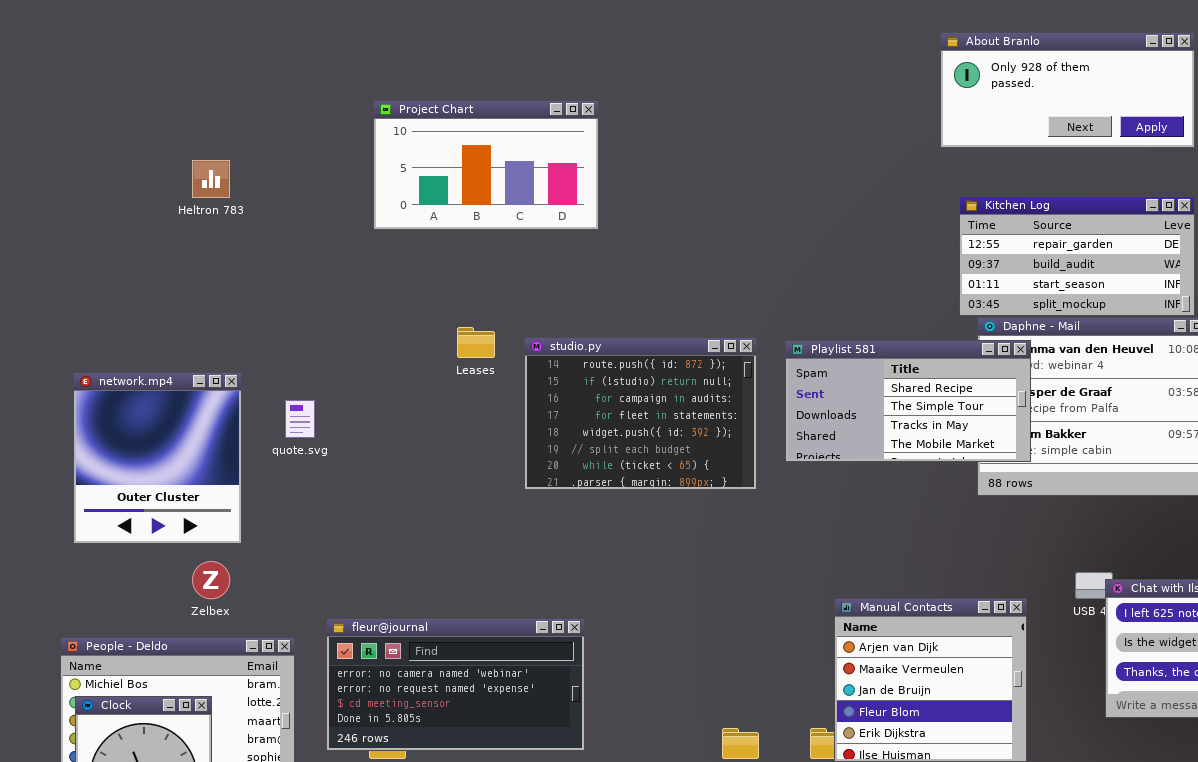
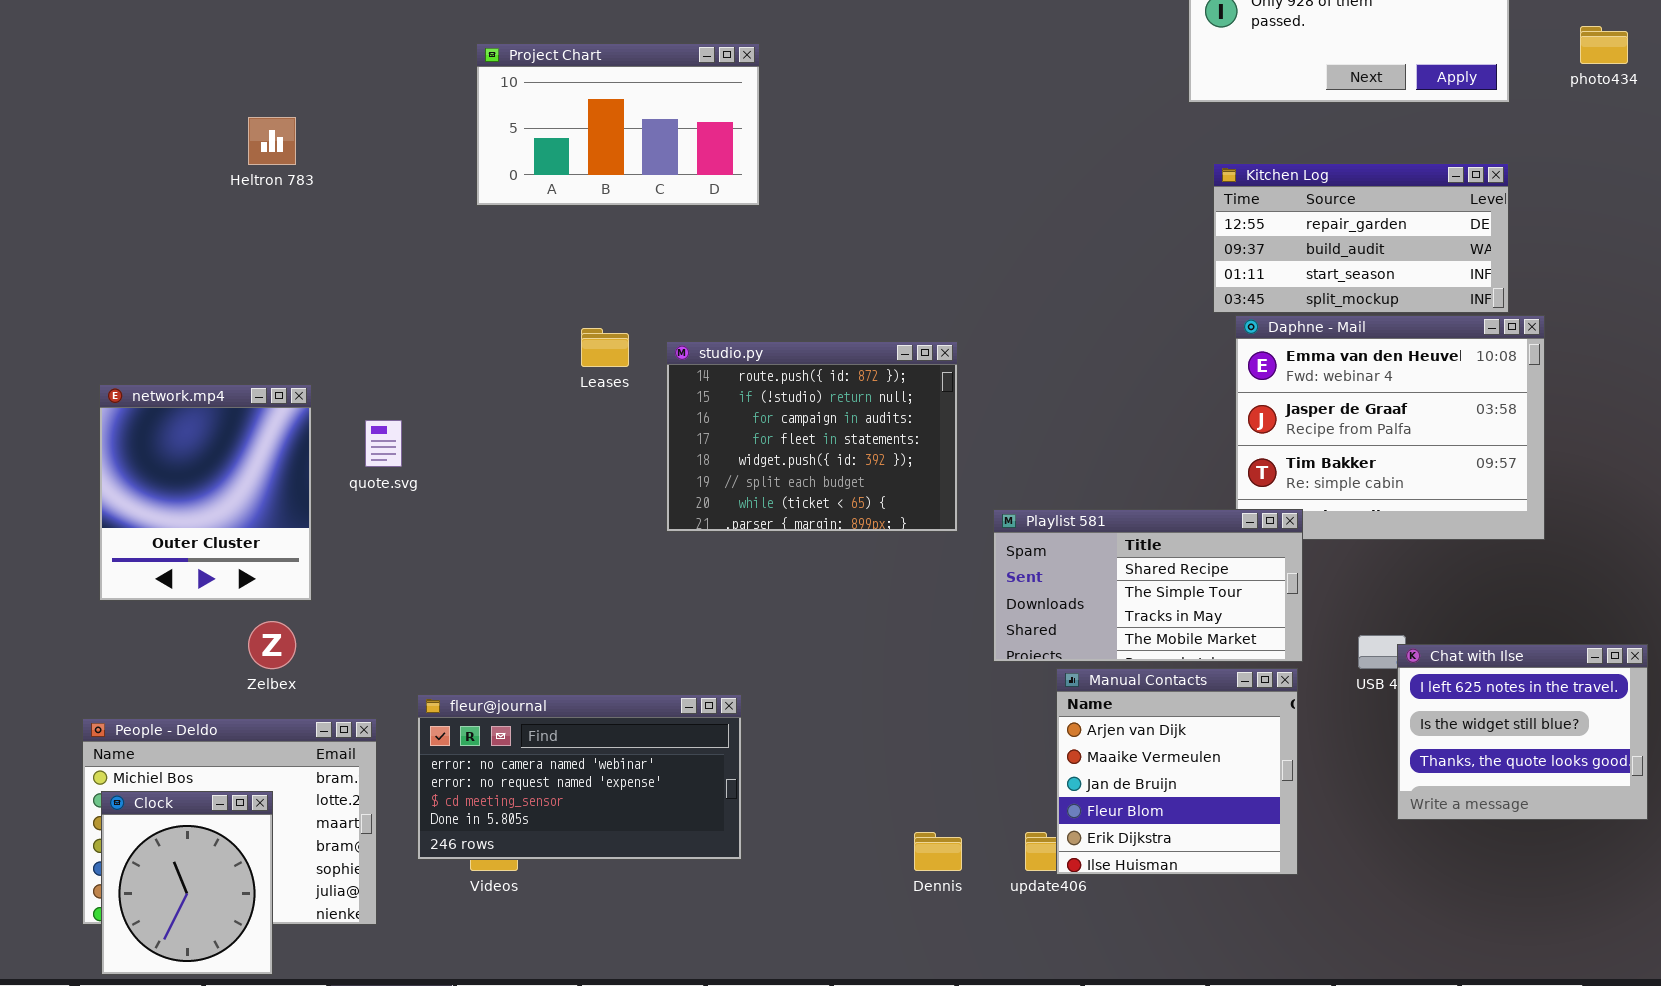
Playlist 581: [785,340,1031,462] -> [993,509,1303,662], moved

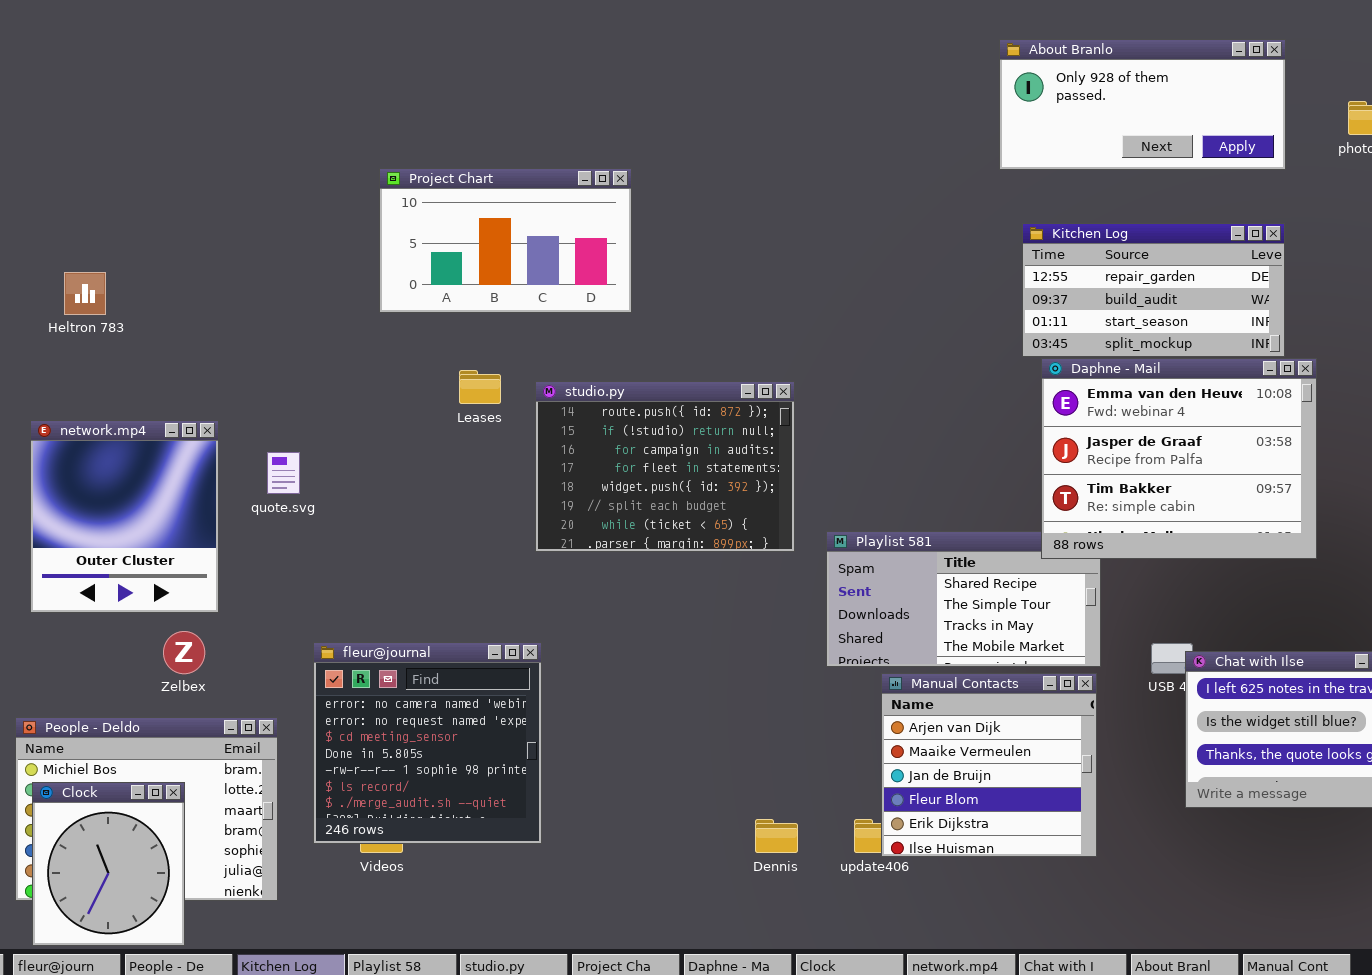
Project Chart: [476,43,760,206] -> [379,168,632,313], moved
Heltron 783: [248,117,296,165] -> [64,272,106,315], moved
Daphne - Mail: [1235,315,1545,540] -> [1041,358,1317,559], raised
fleur@journal: [417,694,742,860] -> [313,642,542,844], resized

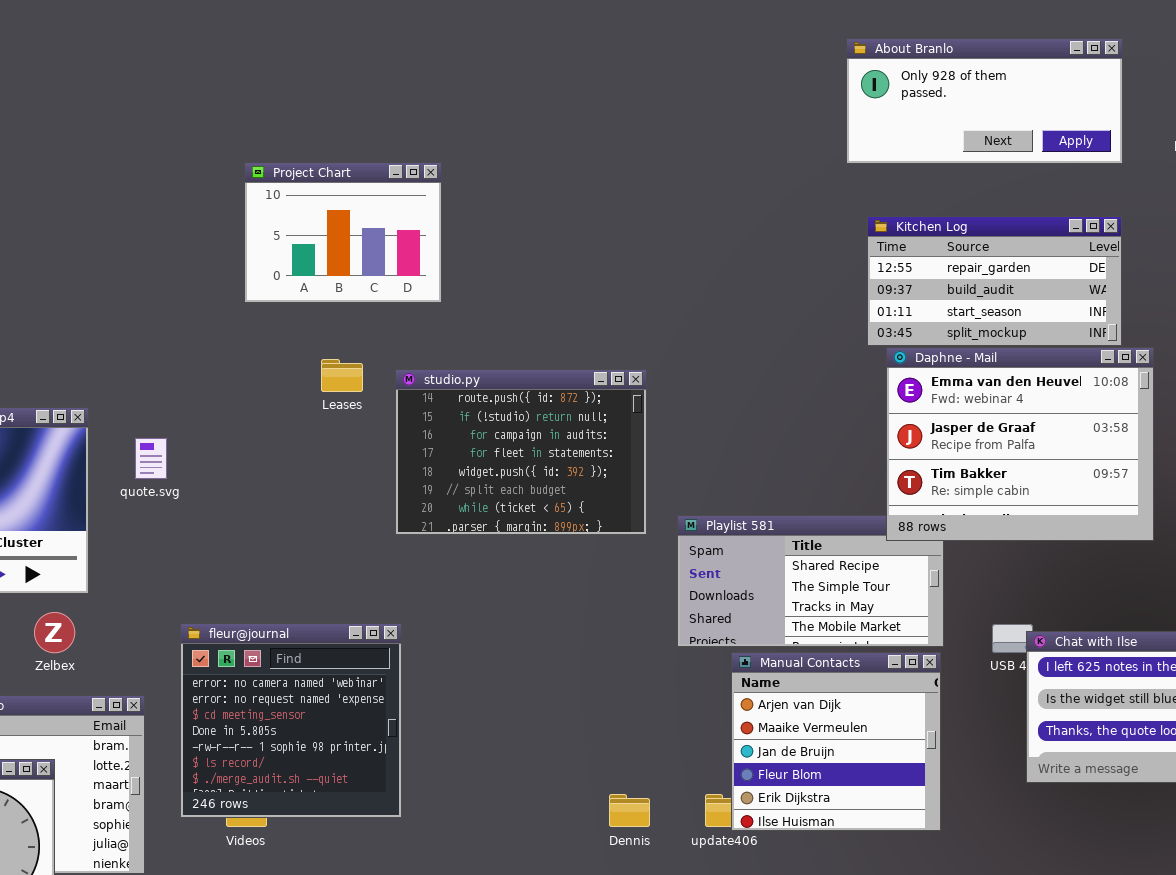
Project Chart: [379,168,632,313] -> [244,162,442,303], resized

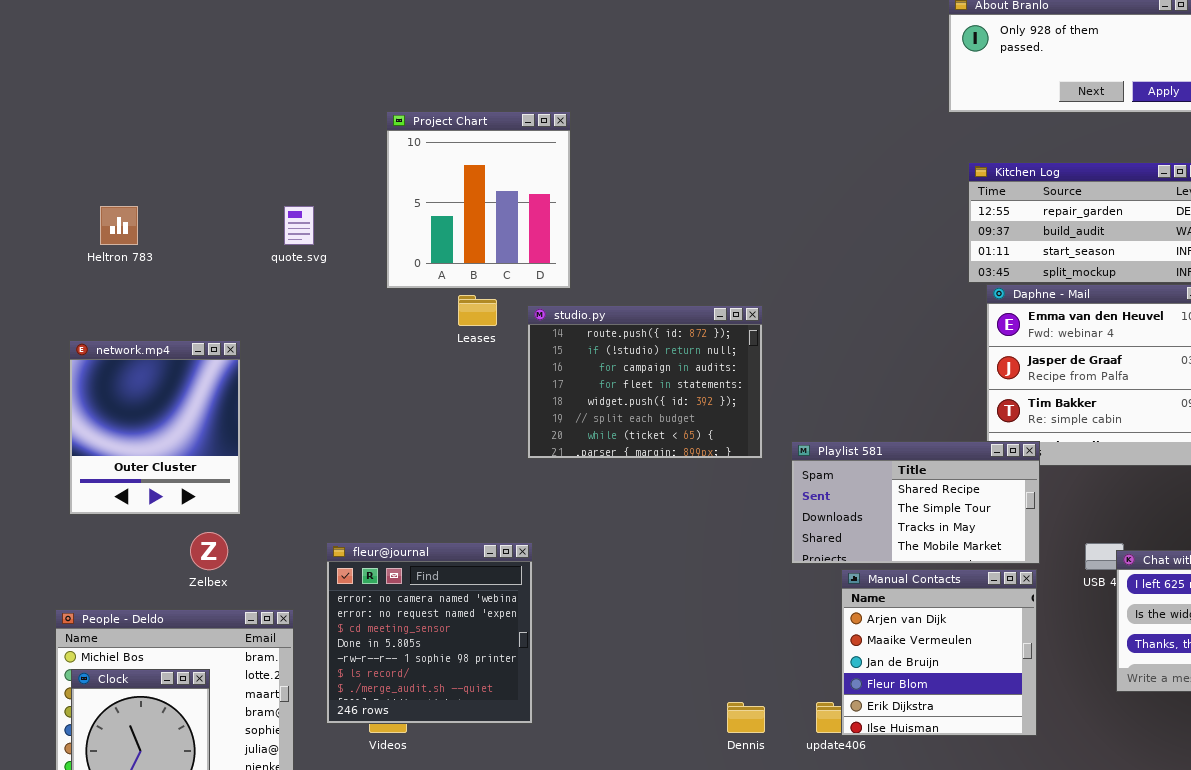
Project Chart: [244,162,442,303] -> [386,111,571,289], resized
quote.svg: [135,438,167,479] -> [284,206,314,245], moved
Playlist 581: [677,515,944,647] -> [791,441,1040,564], raised

